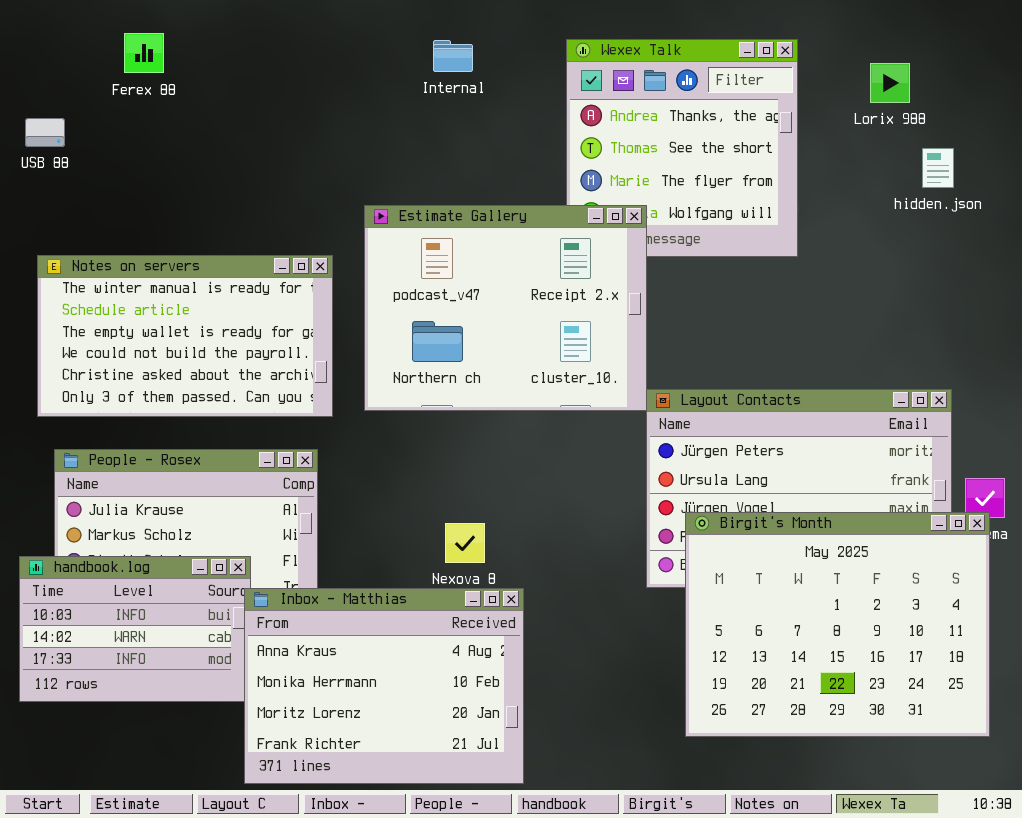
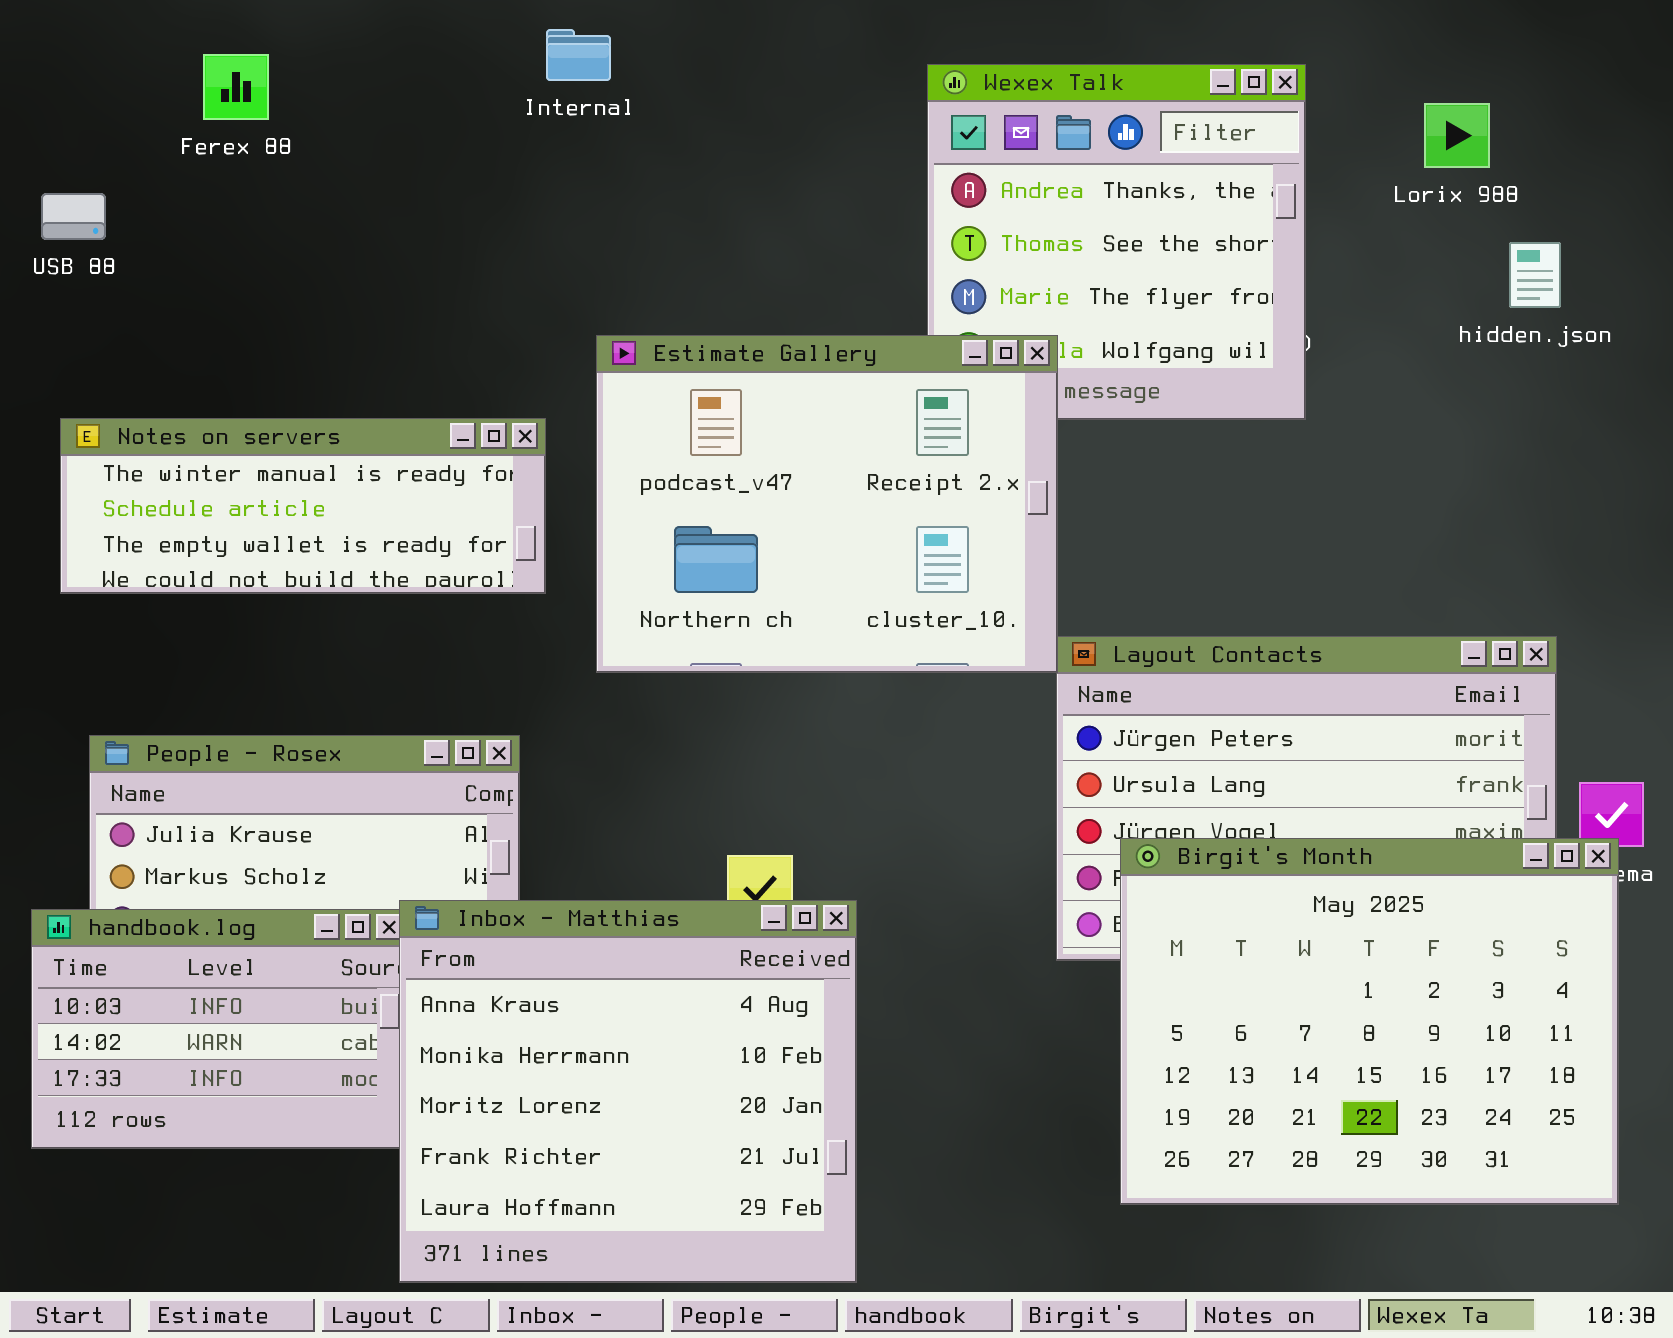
Internal: [433,40,473,72] -> [546,29,611,81], moved
Notes on servers: [37,255,333,417] -> [60,418,546,594], resized
Inbox - Matthias: [244,588,524,784] -> [399,900,857,1283], resized

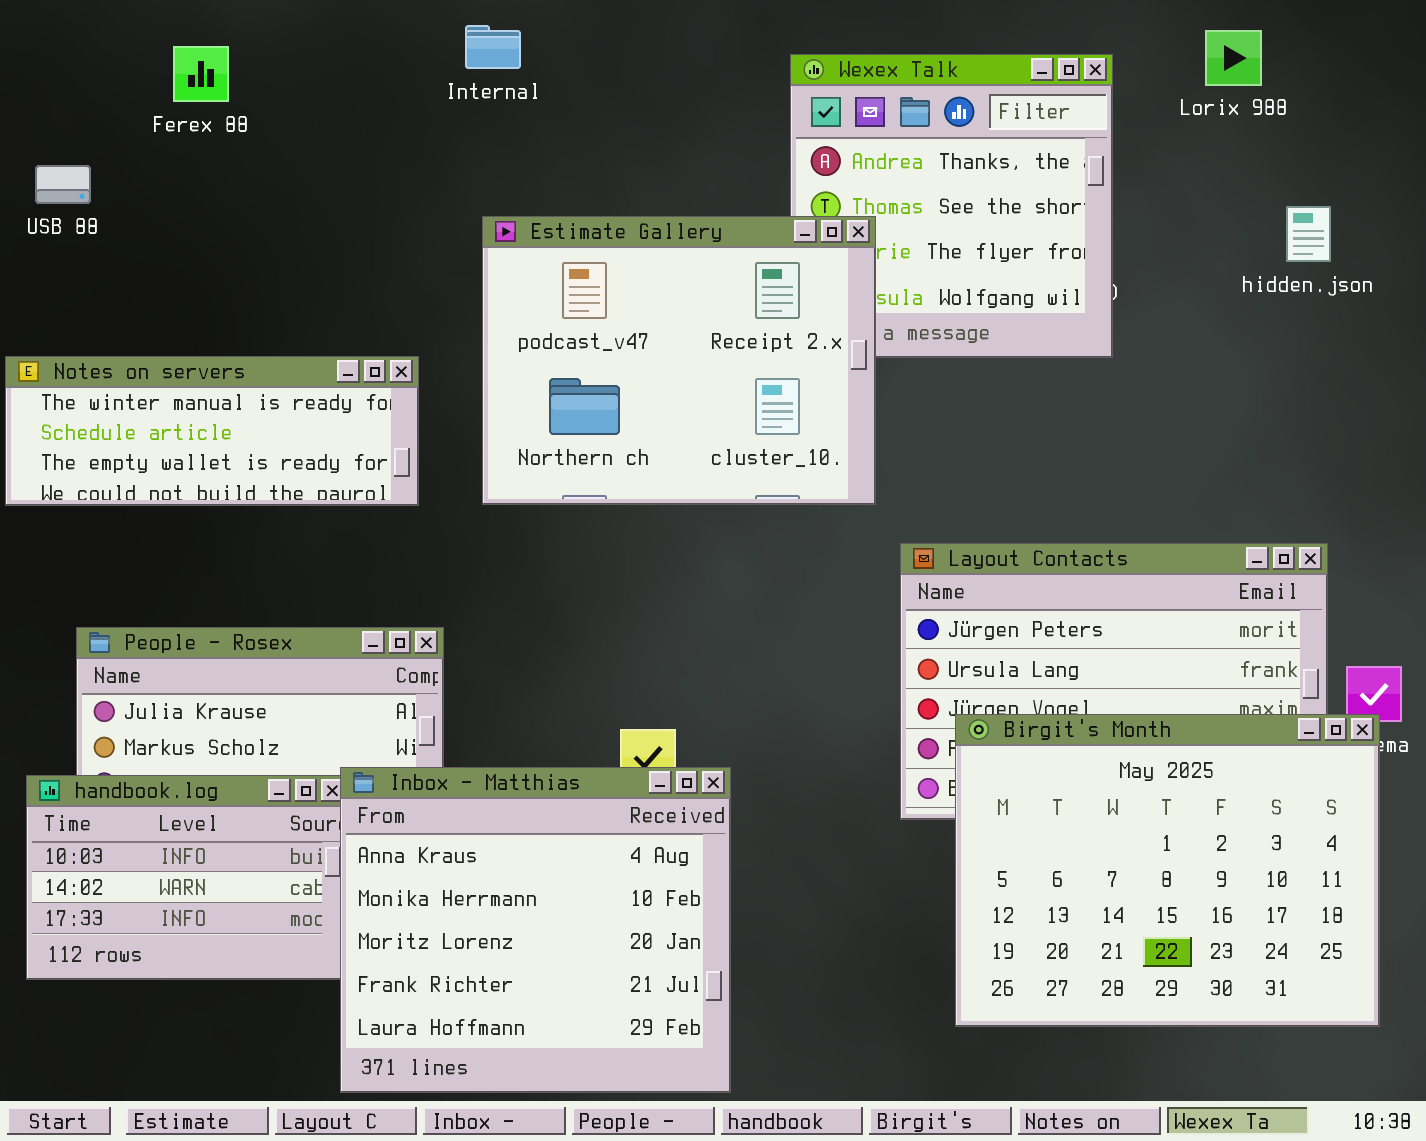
Lorix 988: [1424,103,1490,168] -> [1205,30,1262,86], moved
Estimate Gallery: [596,335,1058,673] -> [482,216,876,505], moved
Notes on servers: [60,418,546,594] -> [5,356,419,506], moved

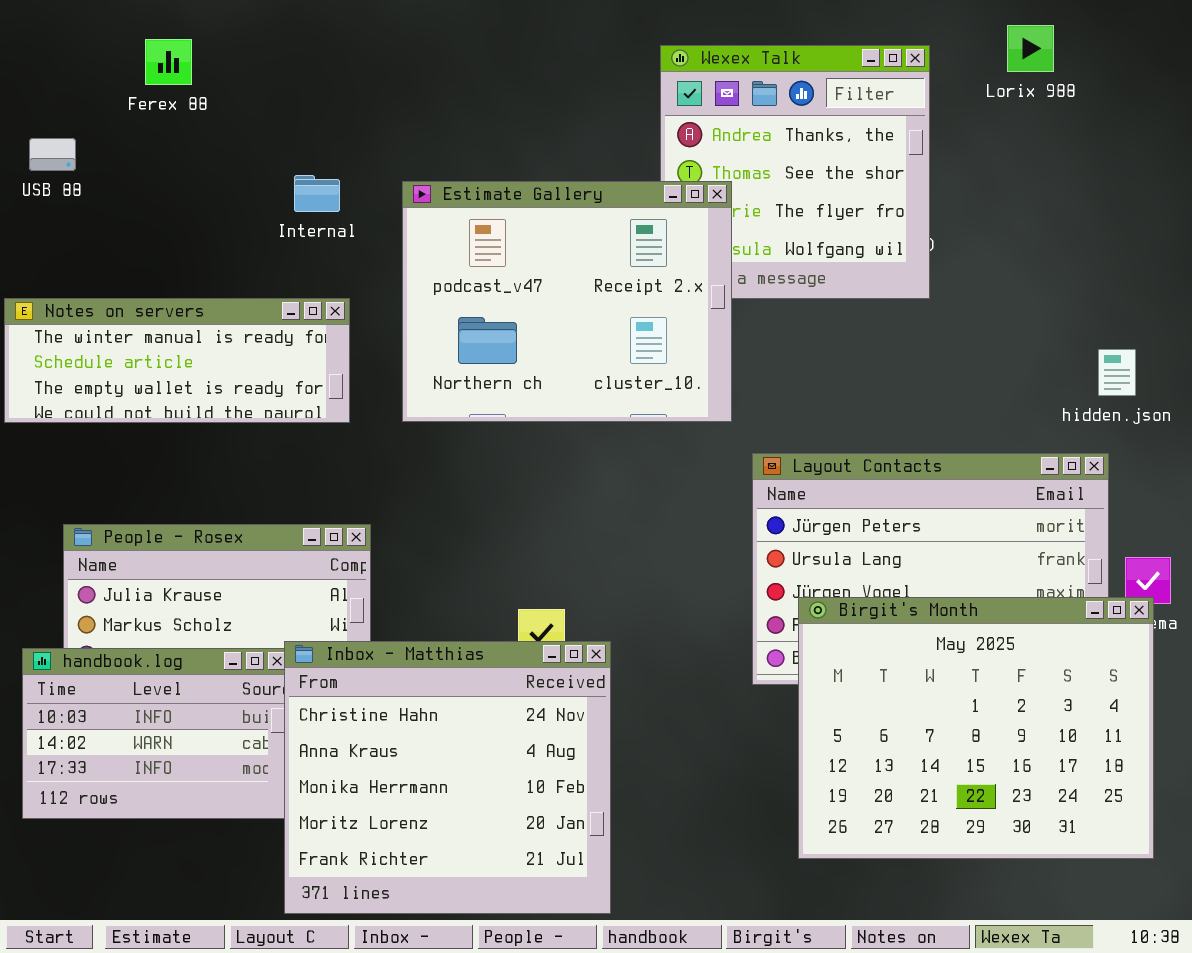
Internal: [465,25,521,69] -> [294,175,340,212], moved
hidden.json: [1286,206,1331,262] -> [1098,349,1136,396], moved
Inbox - Matthias: [340,767,731,1093] -> [284,641,611,914], scrolled up 1 row

